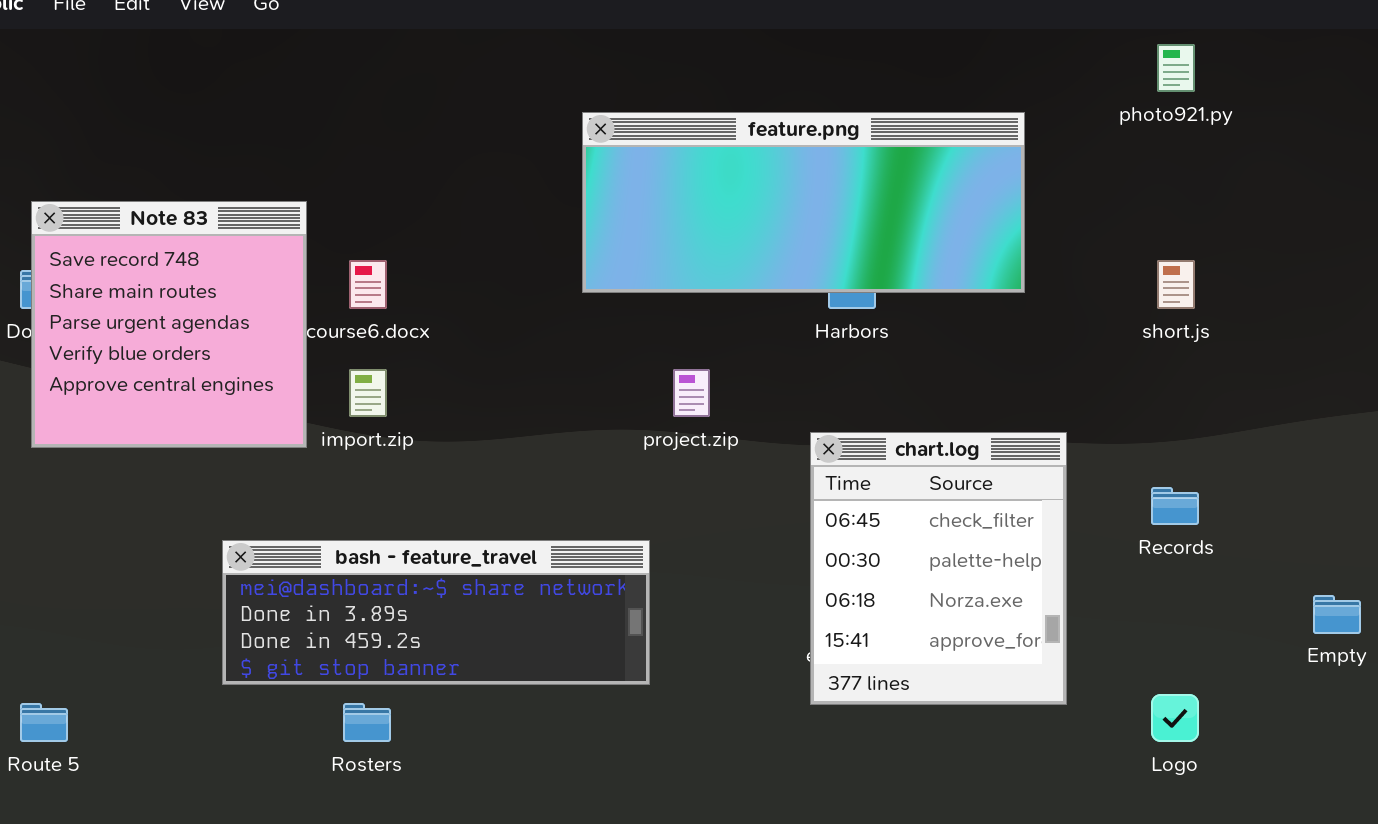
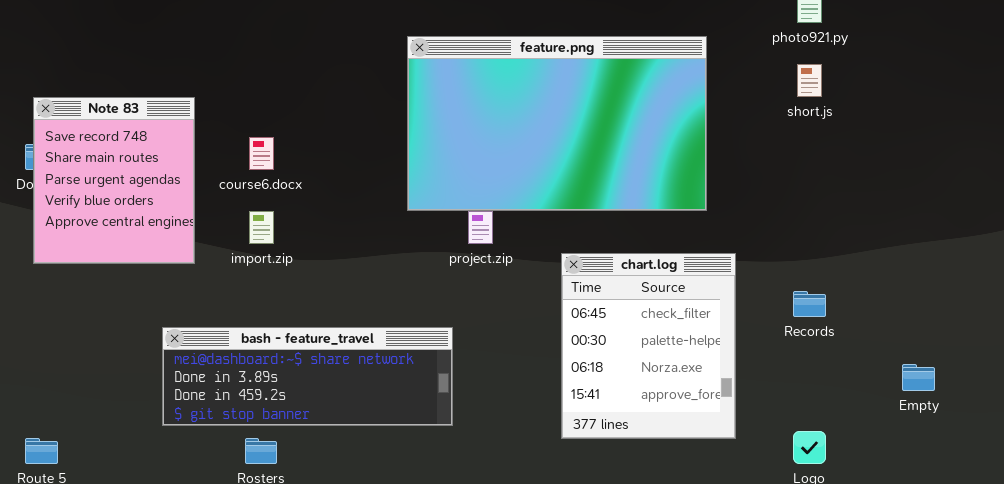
feature.png: [582,112,1025,293] -> [407,36,707,211], resized
Note 83: [31,201,307,448] -> [33,97,195,264], resized
short.js: [1157,260,1195,309] -> [797,64,822,97], moved

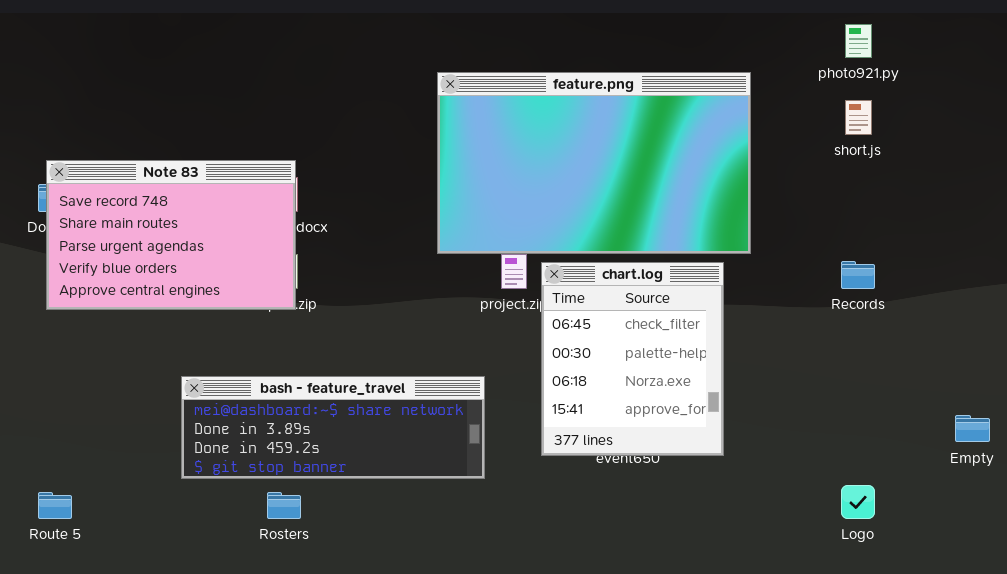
Note 83: [33,97,195,264] -> [46,160,296,310], resized
chart.log: [561,253,736,439] -> [541,262,724,456], moved
Records: [793,291,826,317] -> [841,261,875,289], moved

